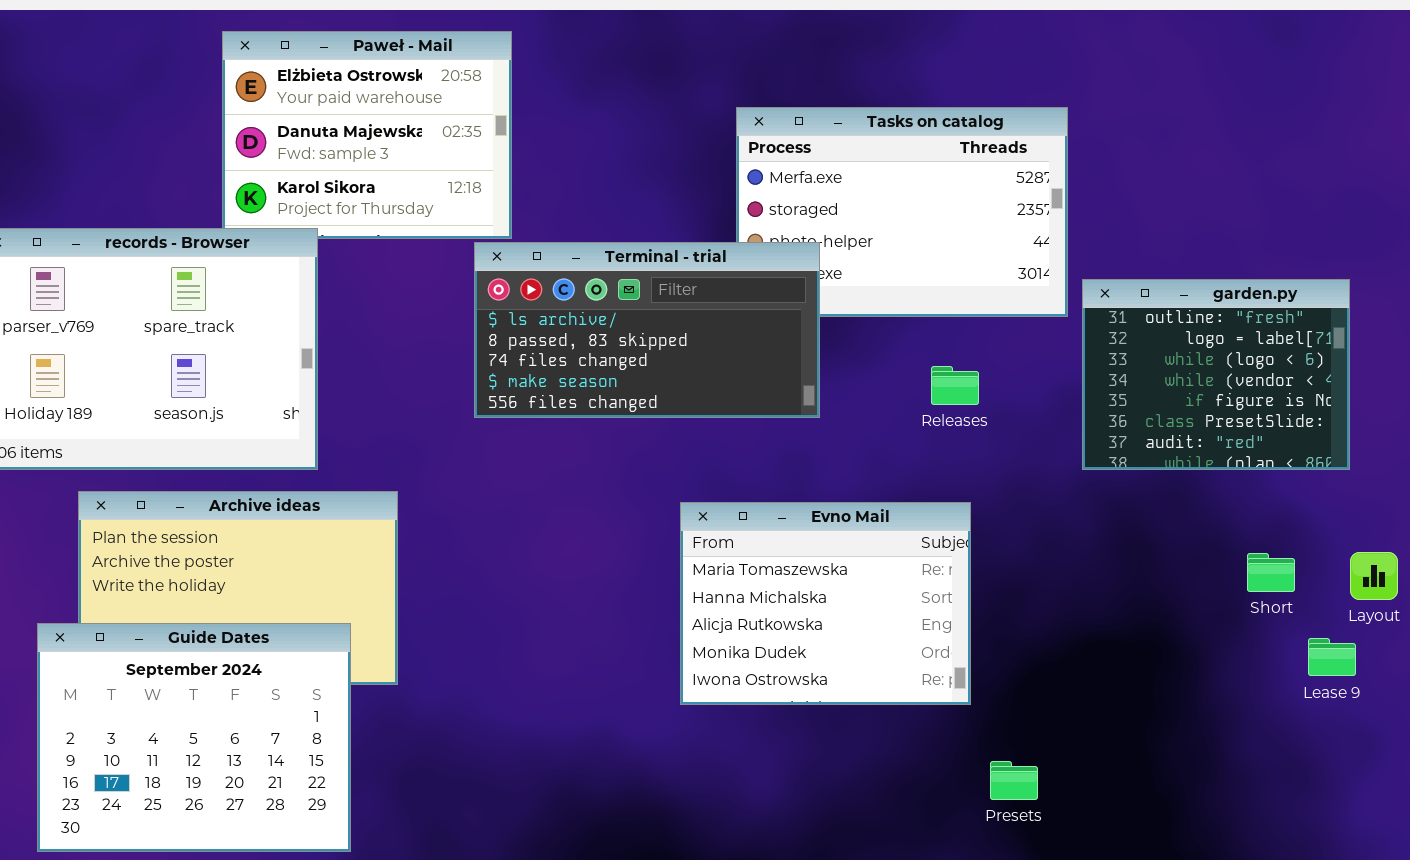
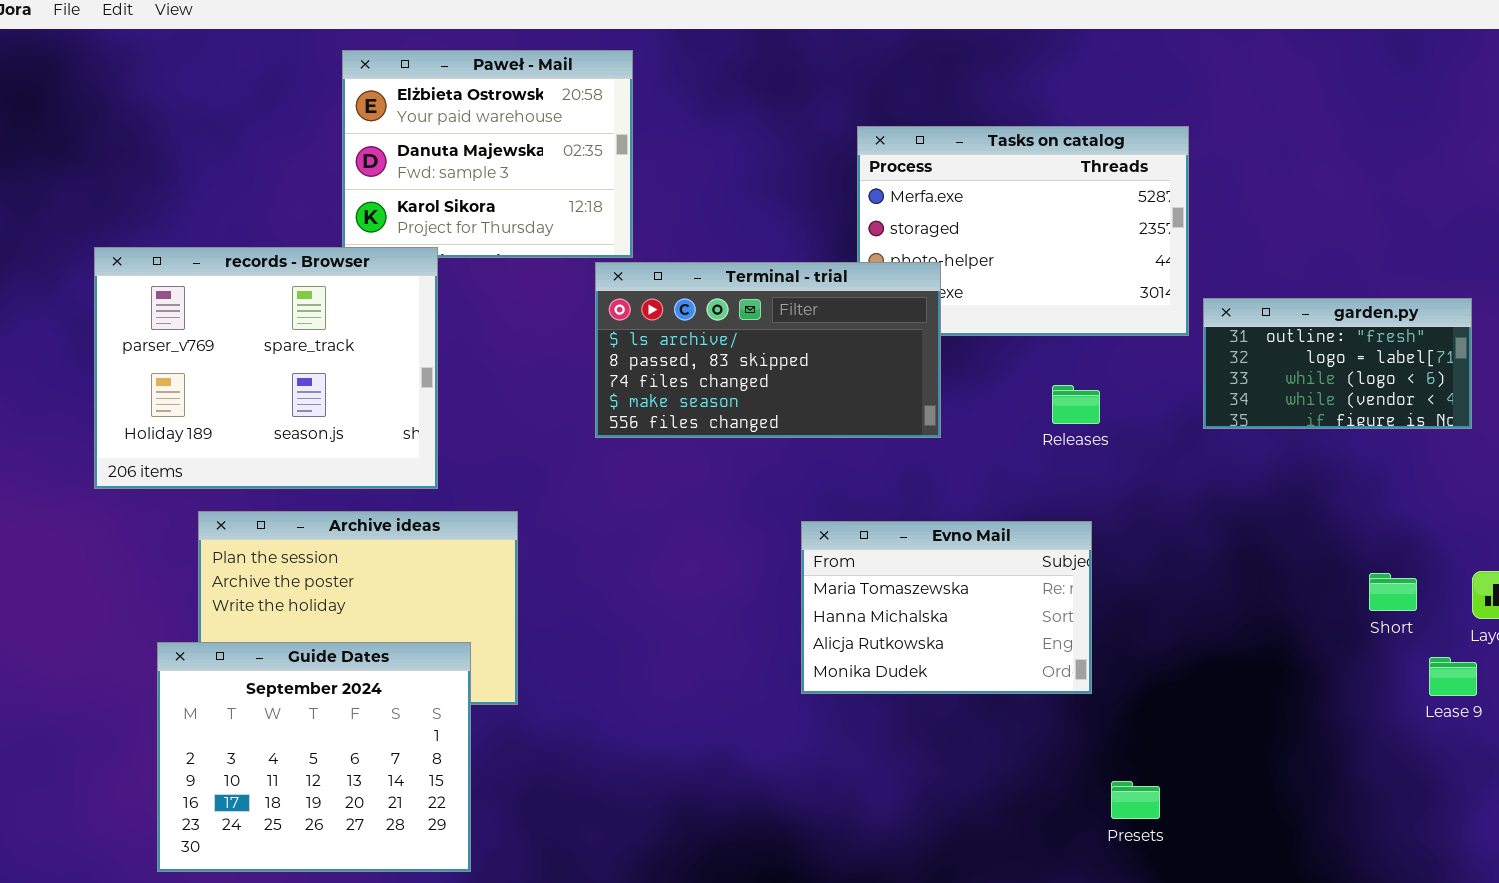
garden.py: [1082,279,1350,470] -> [1203,298,1472,429], resized
Evno Mail: [680,502,971,705] -> [801,521,1092,694], resized

